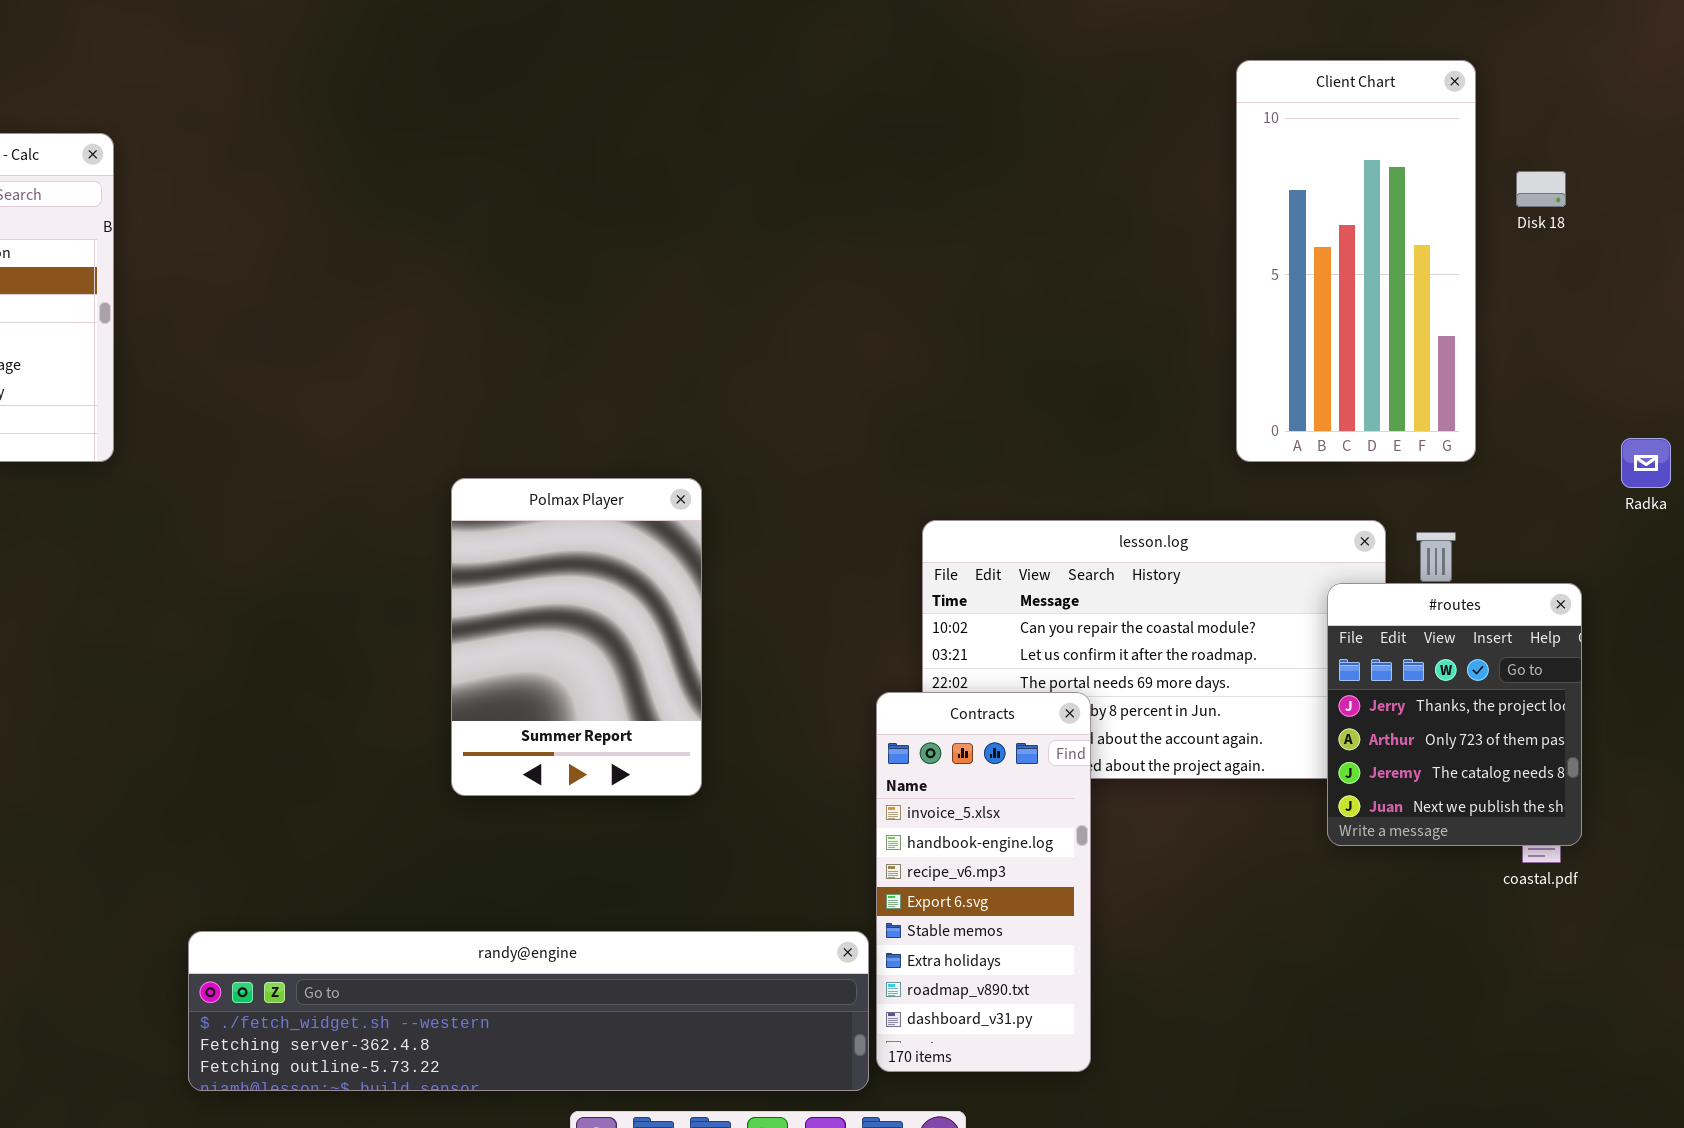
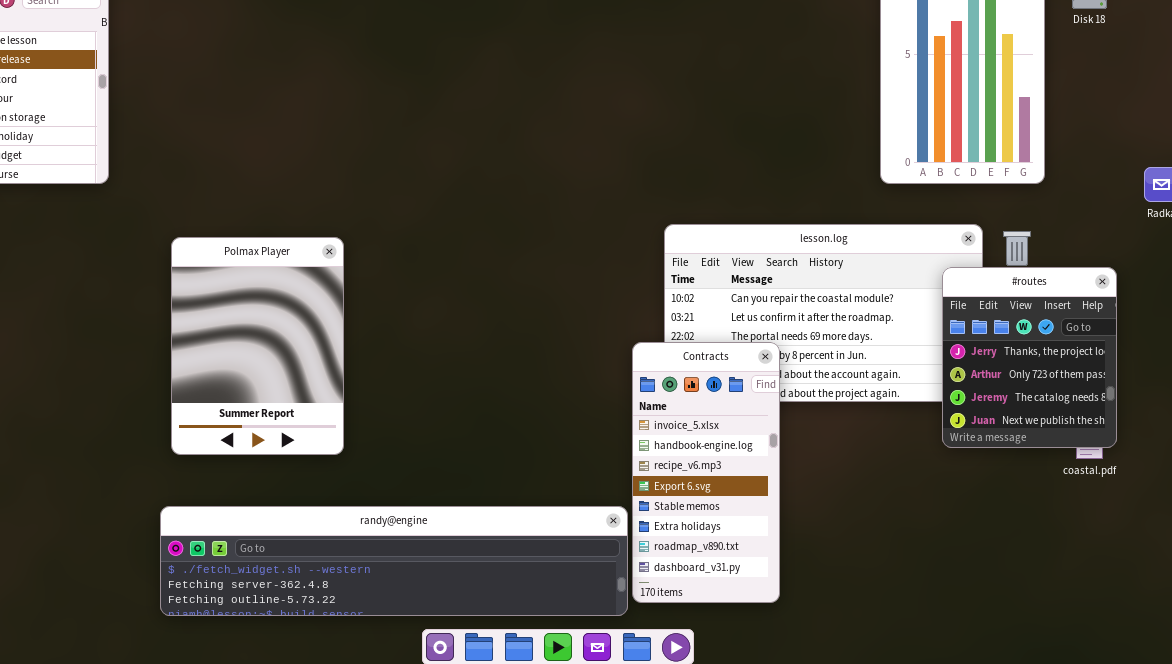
Polmax Player: [451,478,702,796] -> [171,237,344,455], moved

